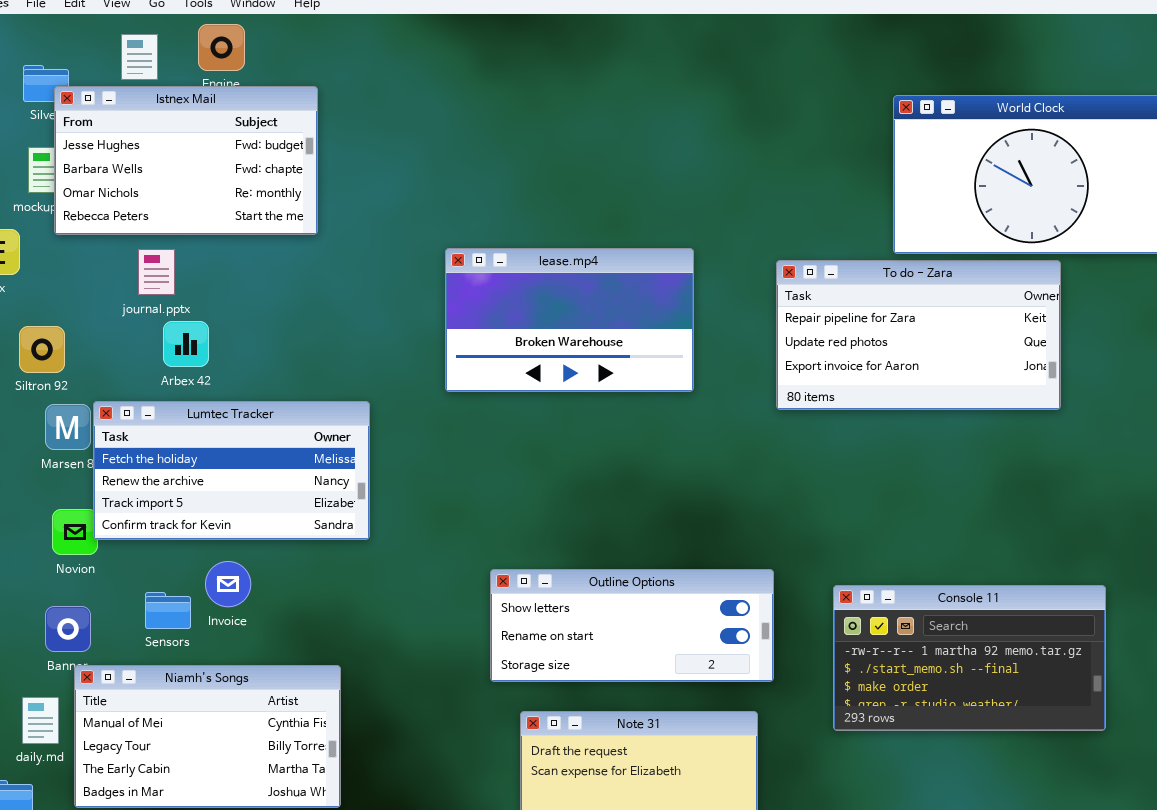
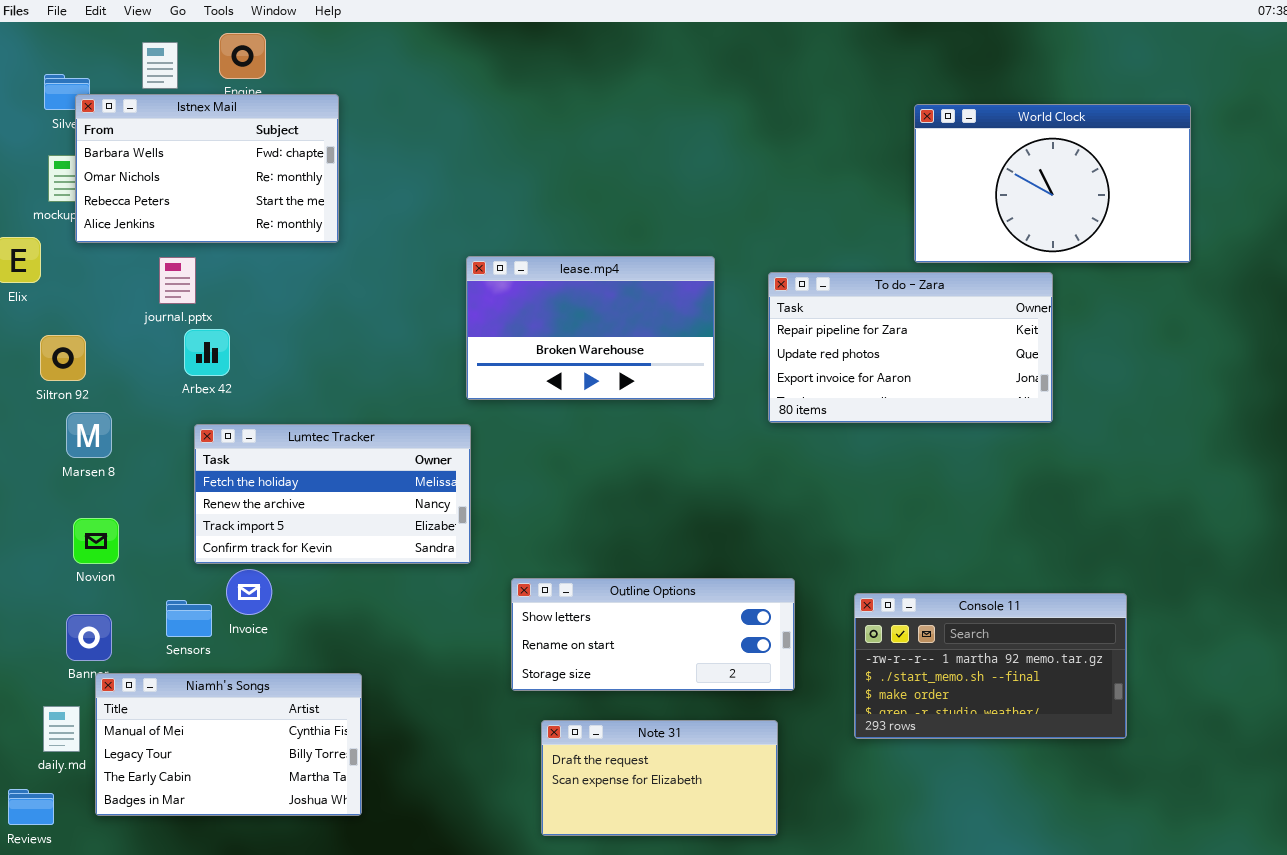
Istnex Mail: [54,86,318,235] -> [75,94,339,243], scrolled down 1 row
To do - Zara: [776,260,1061,410] -> [768,272,1053,423], moved
Lumtec Tracker: [93,401,370,540] -> [194,424,471,564], moved

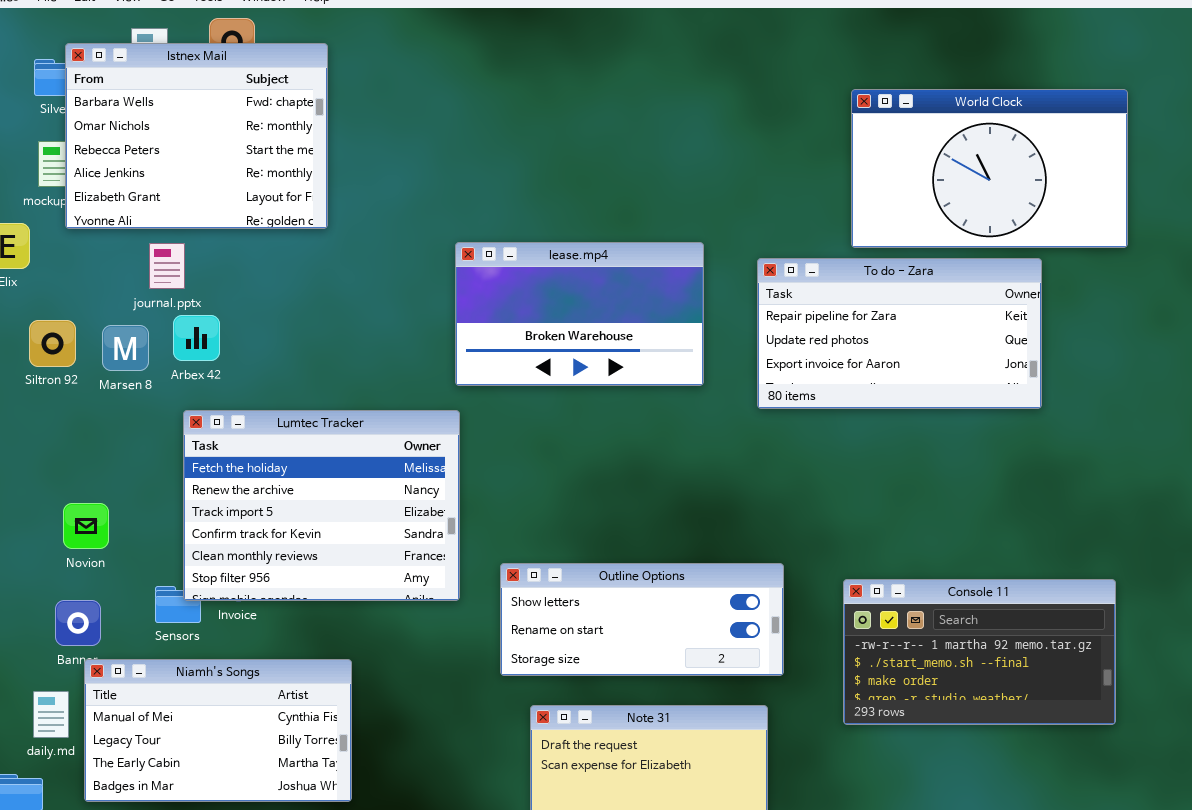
Istnex Mail: [75,94,339,243] -> [65,43,328,229], resized
World Clock: [914,104,1191,263] -> [851,89,1128,248], moved
Marsen 8: [66,412,112,458] -> [102,325,149,371], moved
Lumtec Tracker: [194,424,471,564] -> [183,410,460,601], resized

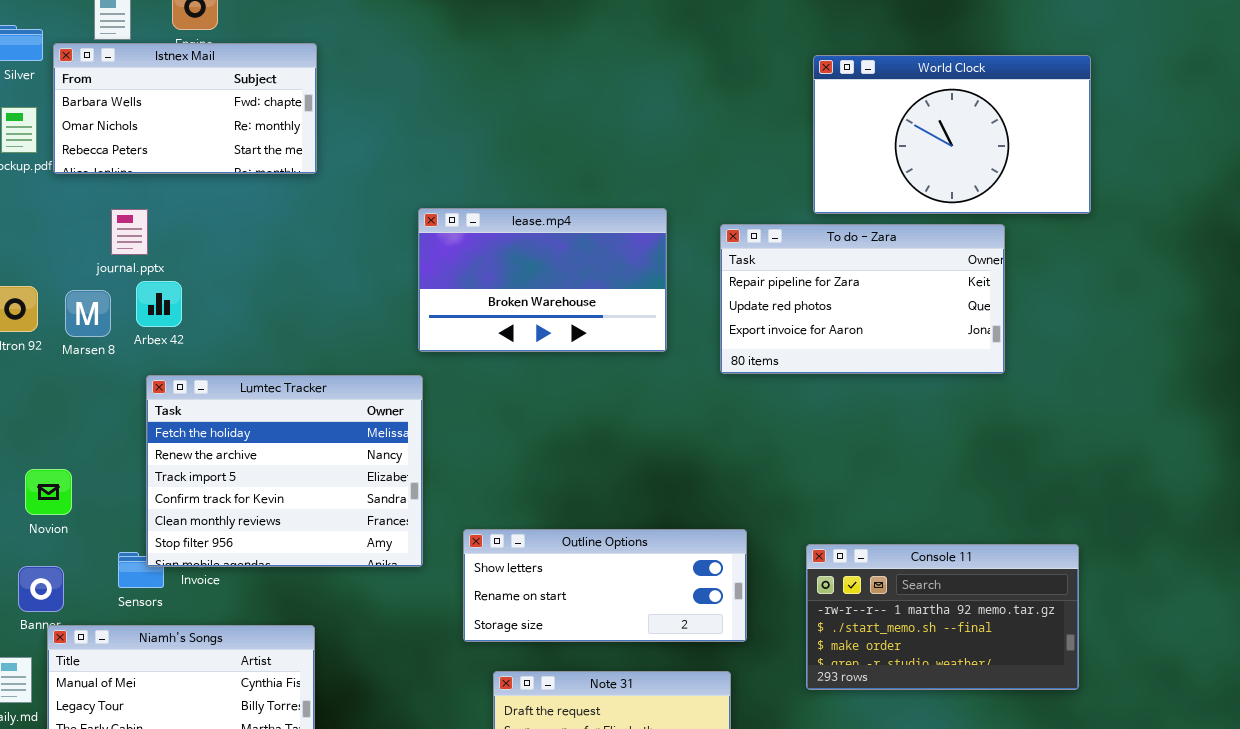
Istnex Mail: [65,43,328,229] -> [53,43,317,174], moved, resized

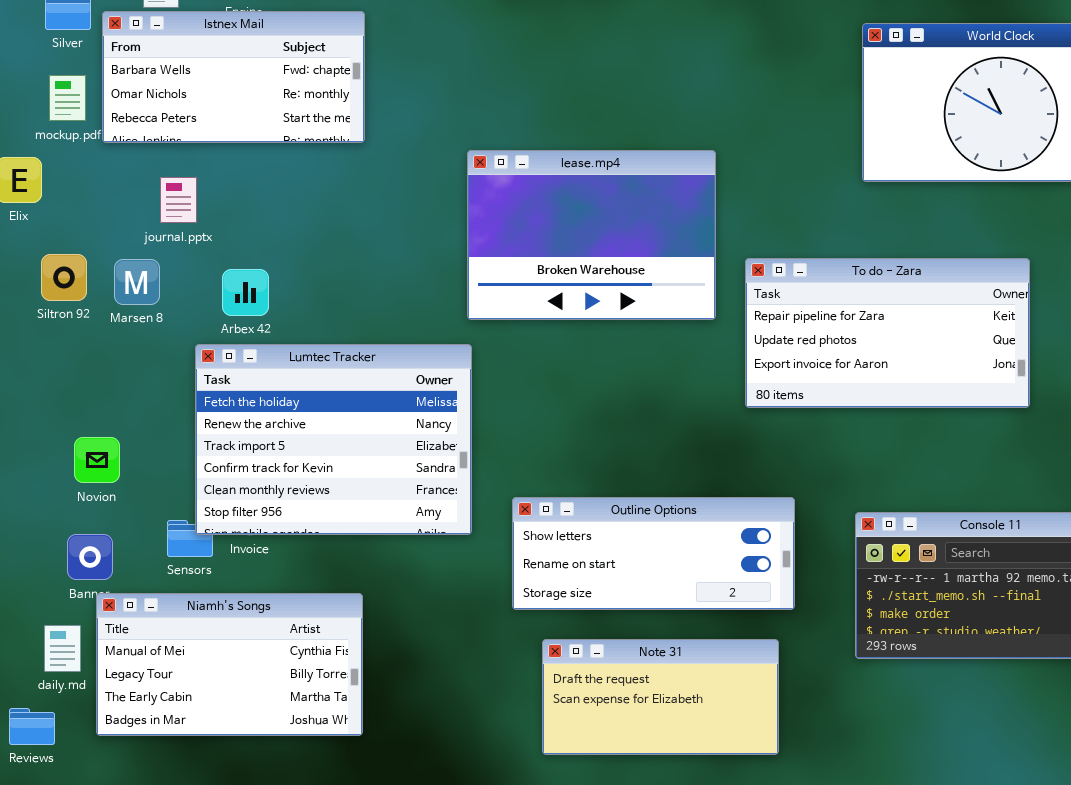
lease.mp4: [418,208,667,352] -> [467,150,716,320], resized
To do - Zara: [720,224,1005,374] -> [745,258,1030,408], moved
Arbex 42: [136,281,182,327] -> [222,269,269,316], moved

